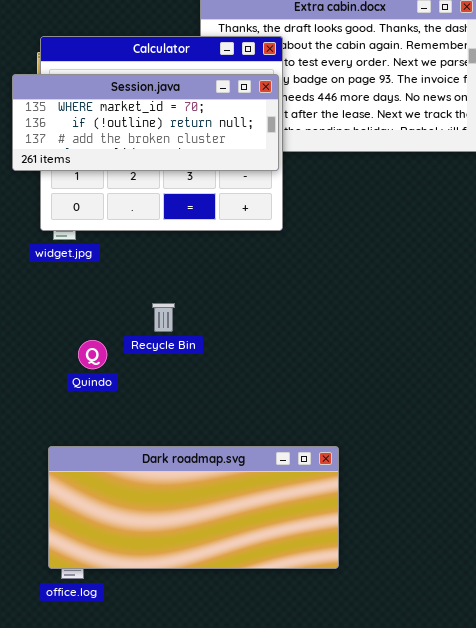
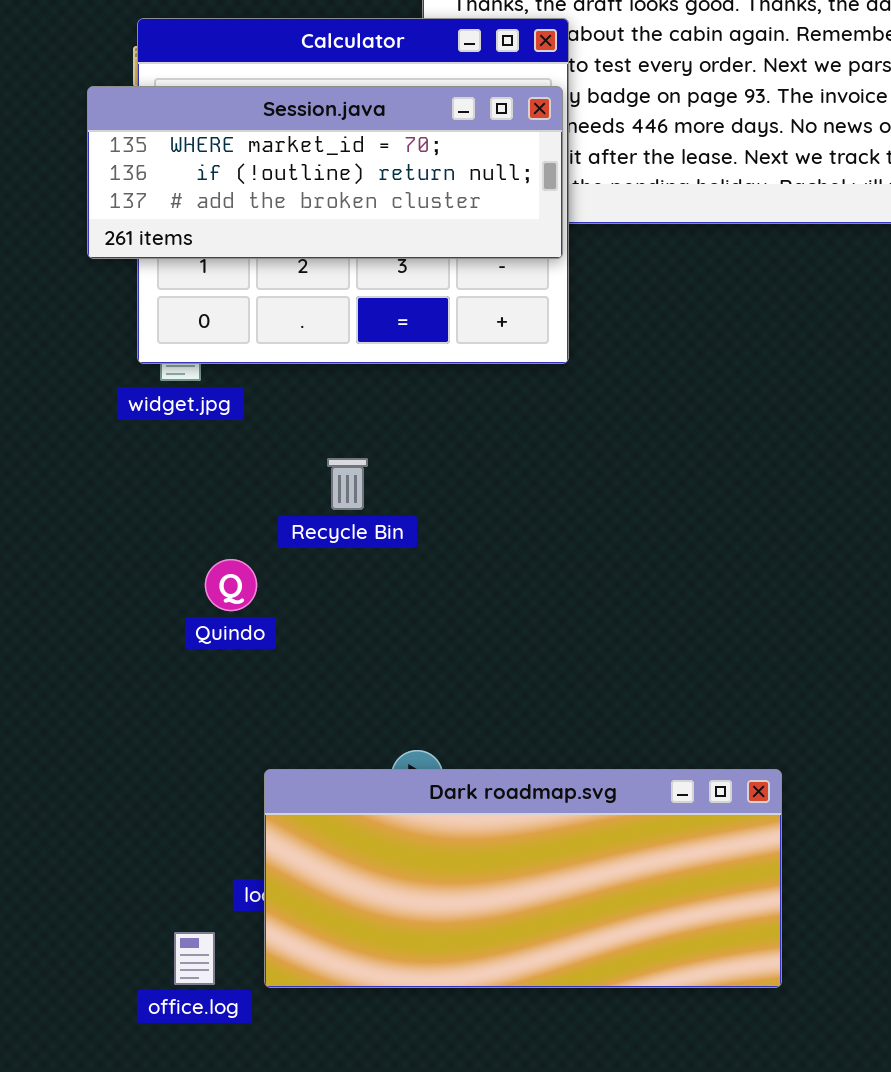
Recycle Bin: [152,303,175,332] -> [327,458,368,510], moved
Dark roadmap.svg: [48,446,339,569] -> [264,769,782,988], moved

